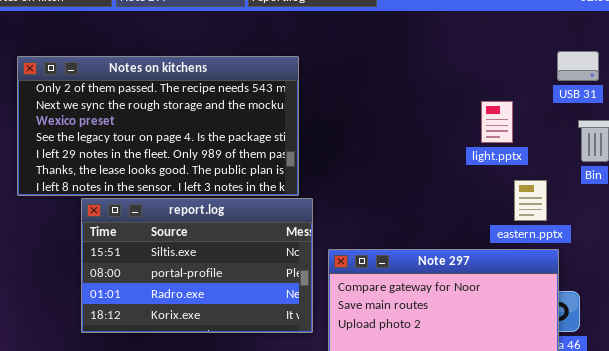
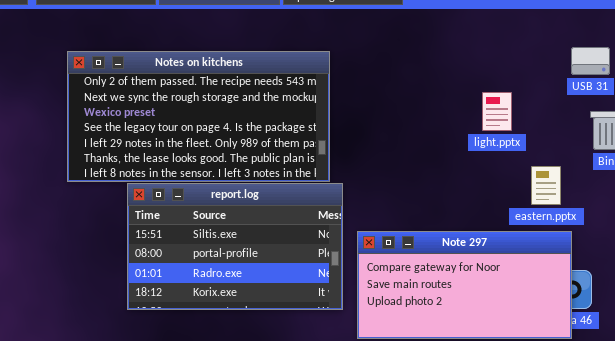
light.pptx: [481,101,513,143] -> [482,92,512,131], moved

